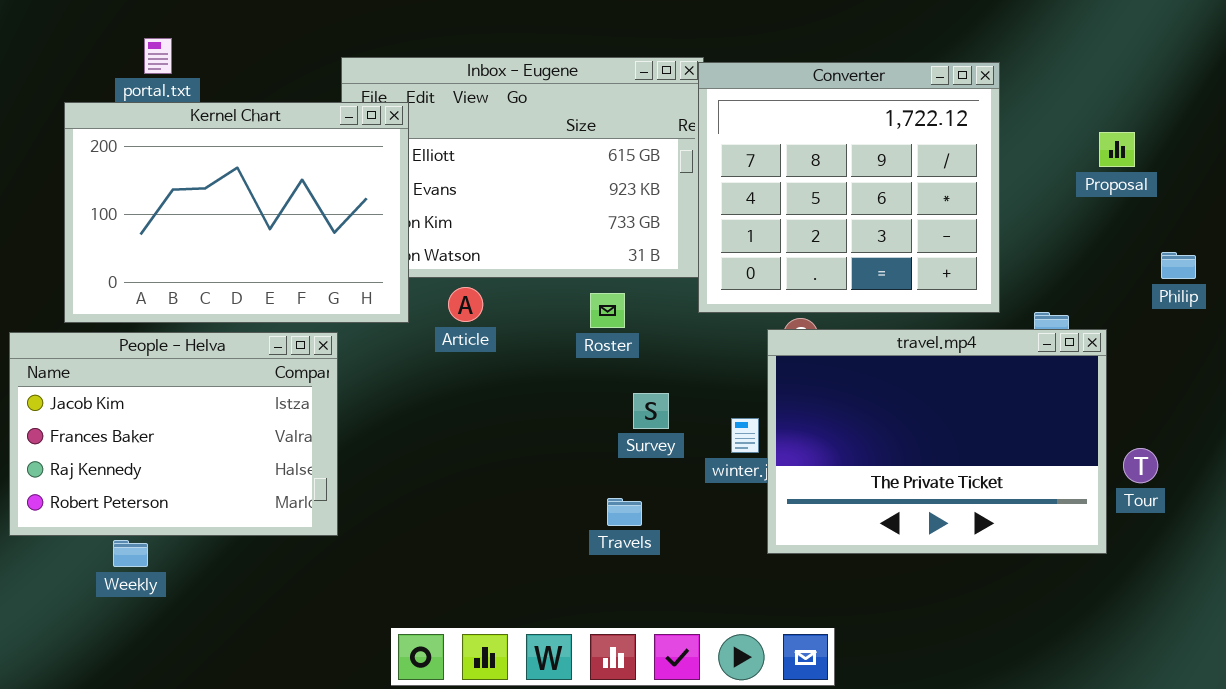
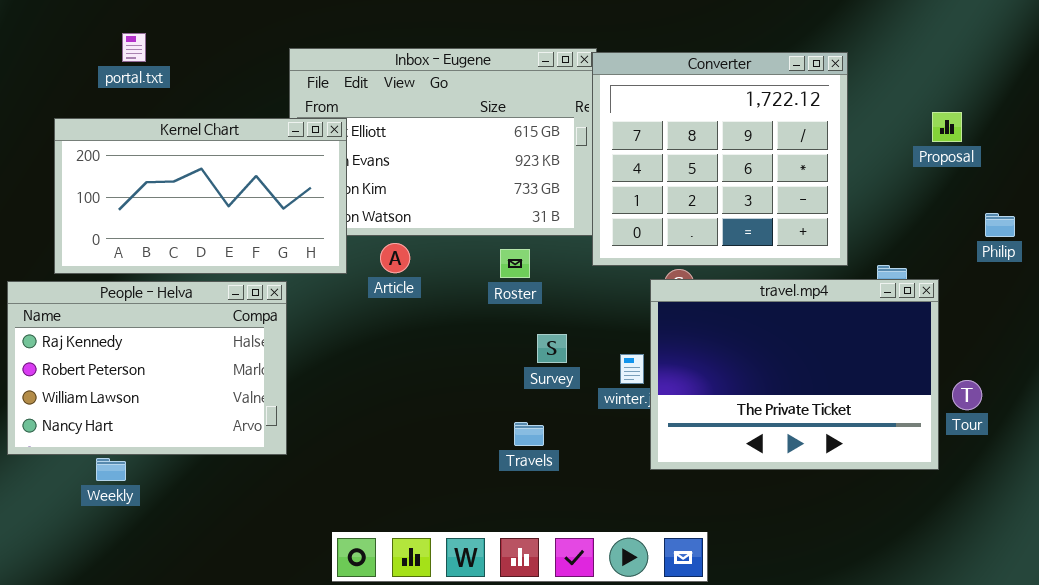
Kernel Chart: [64,102,409,323] -> [54,118,347,274], resized
People - Helva: [9,332,338,536] -> [7,281,287,455], scrolled down 2 rows

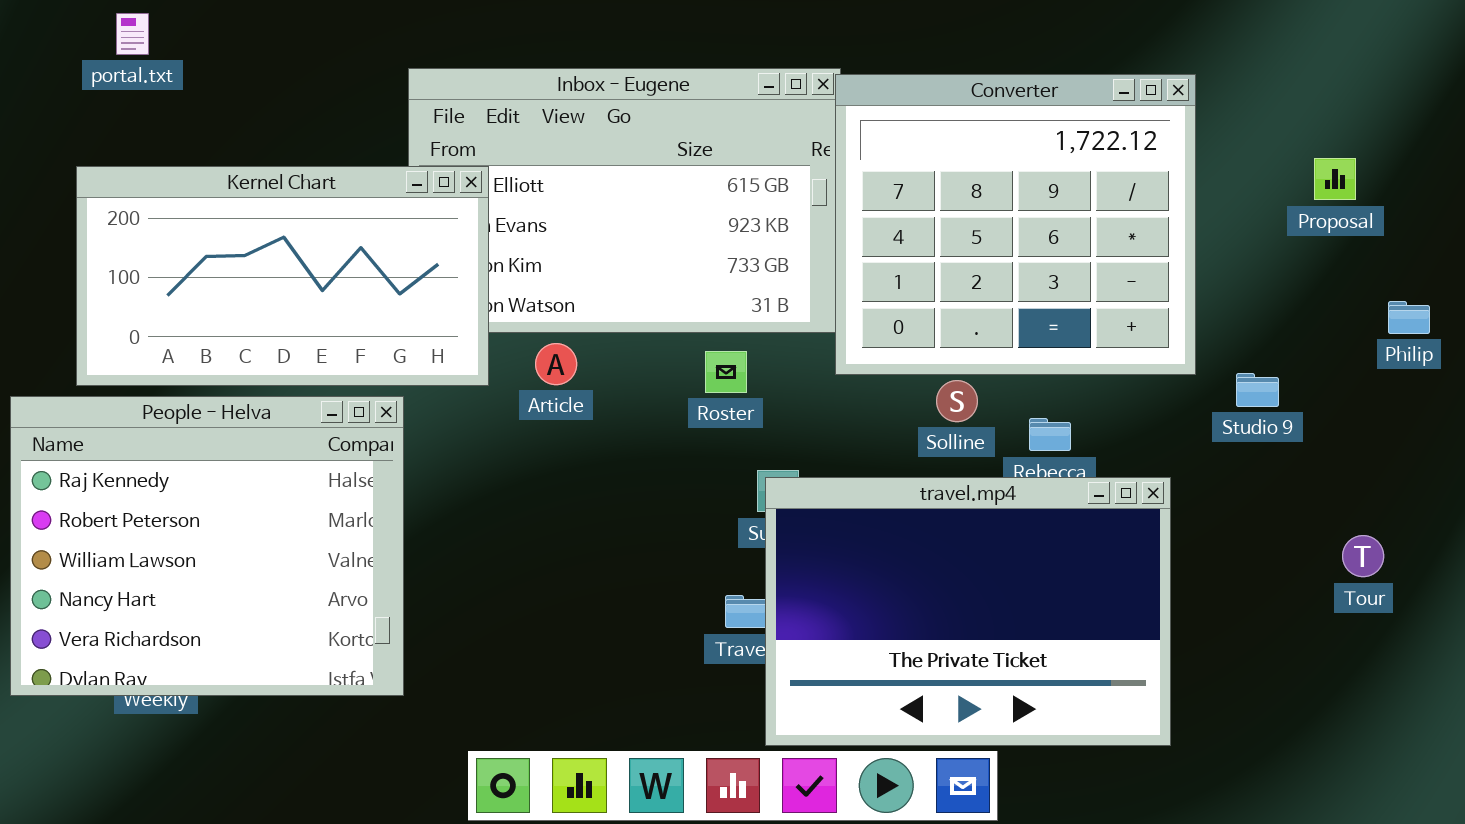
portal.txt: [122,33,146,62] -> [116,13,149,55], moved
travel.mp4: [650,279,939,470] -> [765,477,1171,746], moved
People - Helva: [7,281,287,455] -> [10,396,404,696], resized

